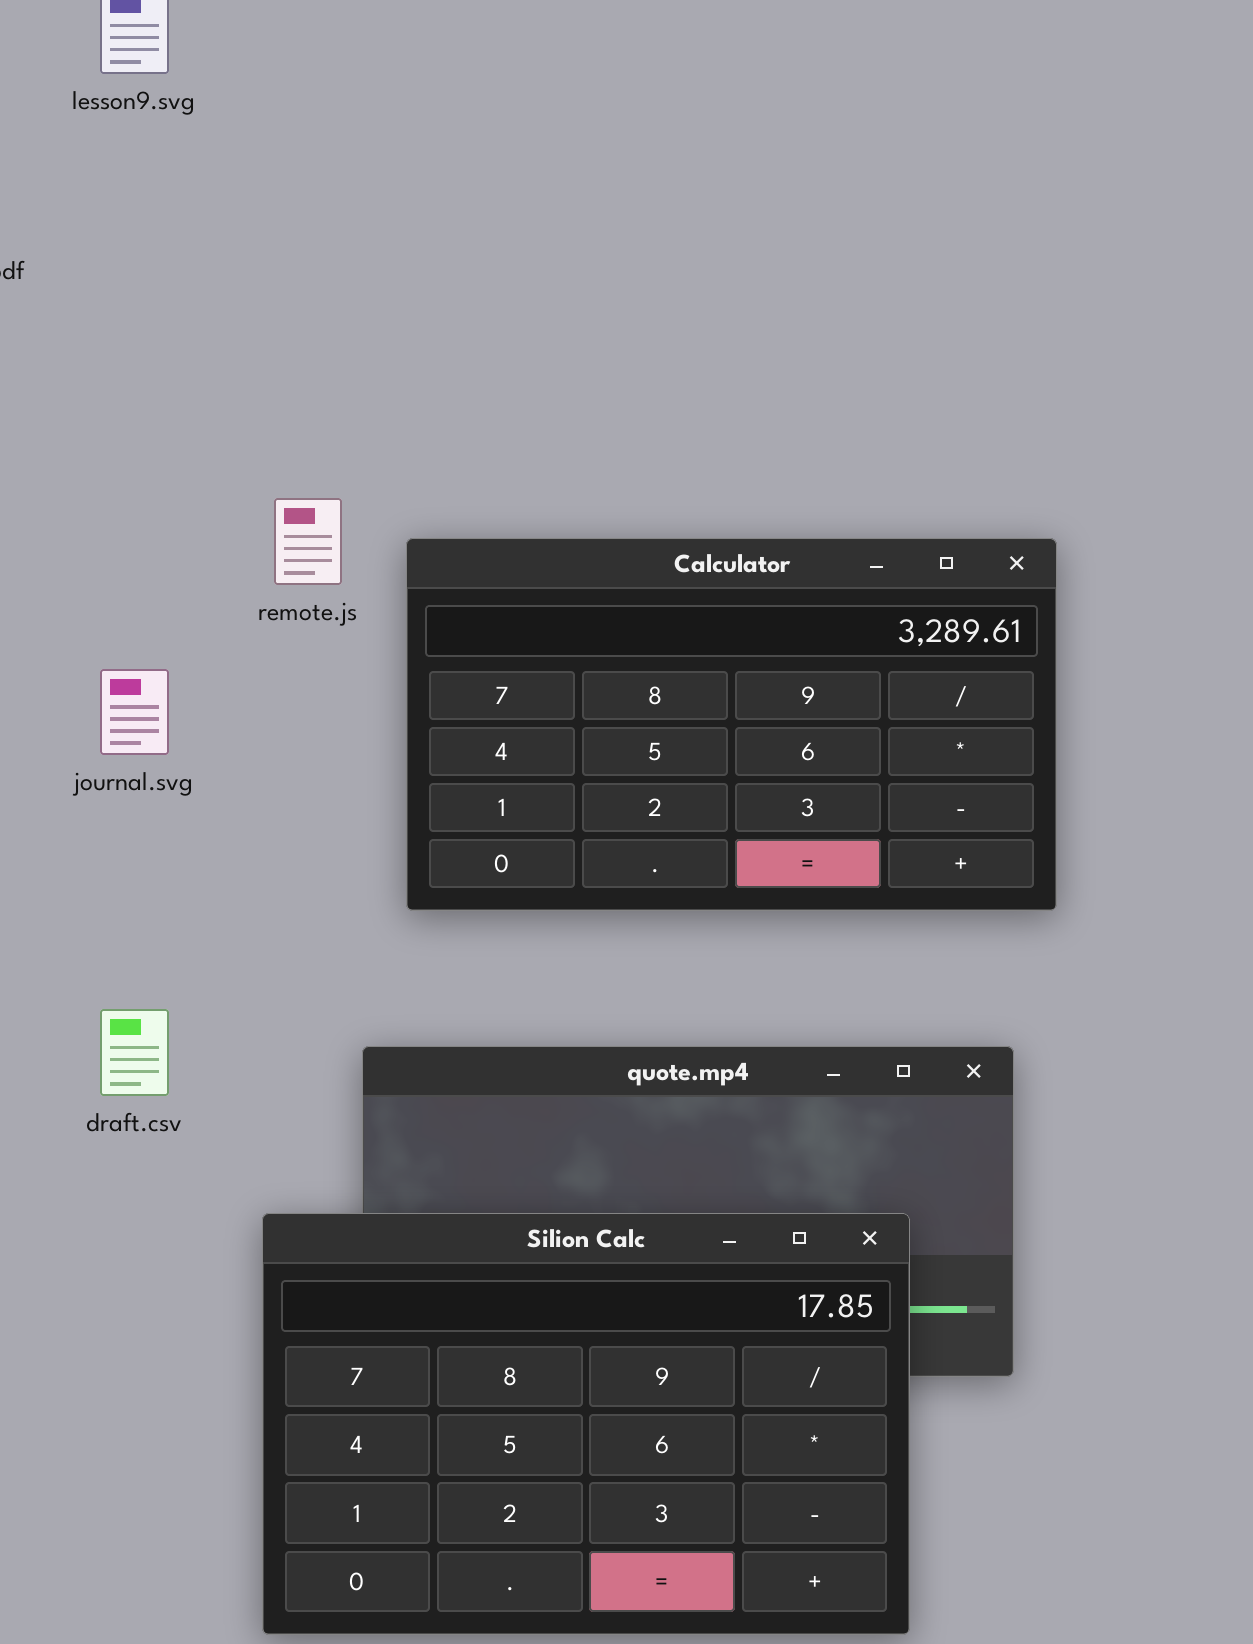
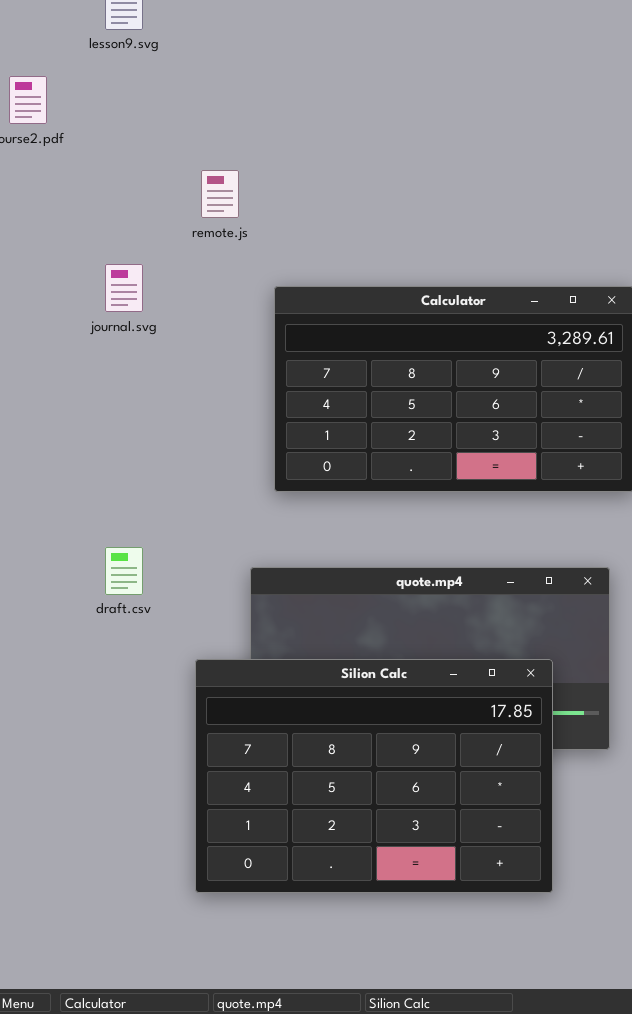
remote.js: [274,498,342,585] -> [201,170,239,218], moved
journal.svg: [100,669,169,755] -> [105,264,143,312], moved

